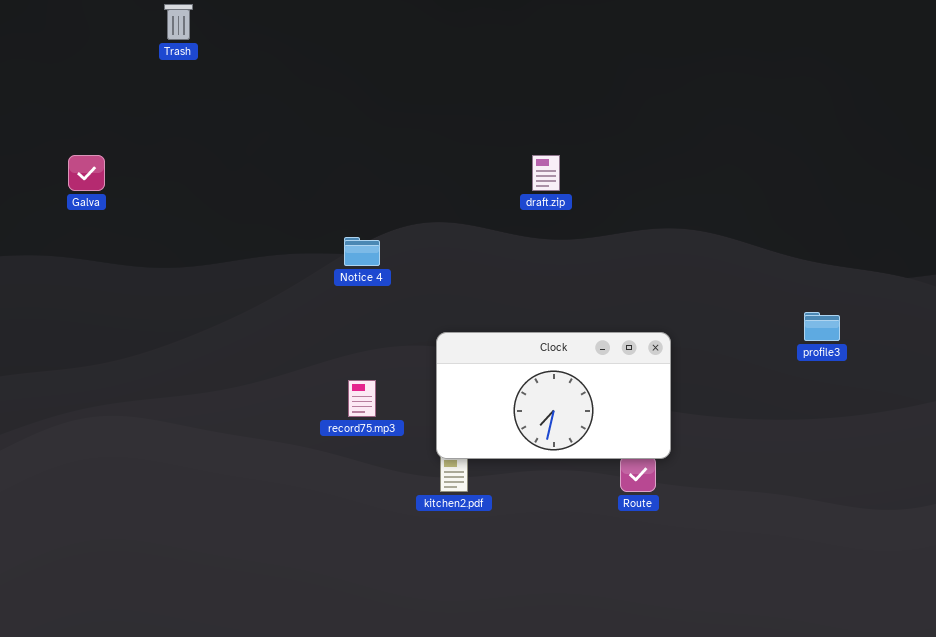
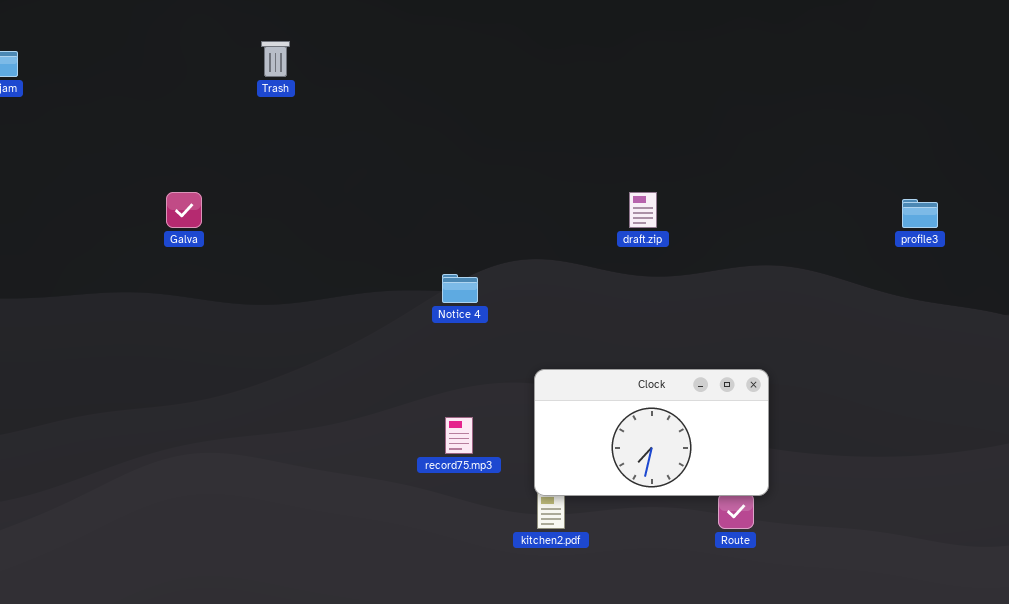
profile3: [804,312,840,341] -> [902,199,938,228], moved

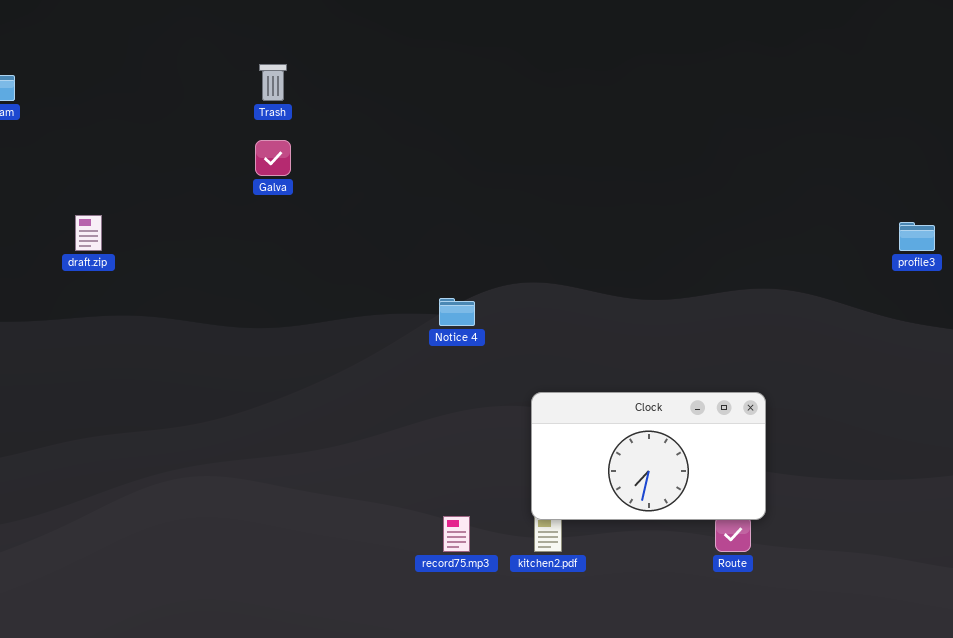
Galva: [166,192,202,228] -> [255,140,291,176], moved
draft.zip: [629,192,657,228] -> [75,215,102,251], moved
record75.mp3: [445,417,473,454] -> [443,516,470,552], moved

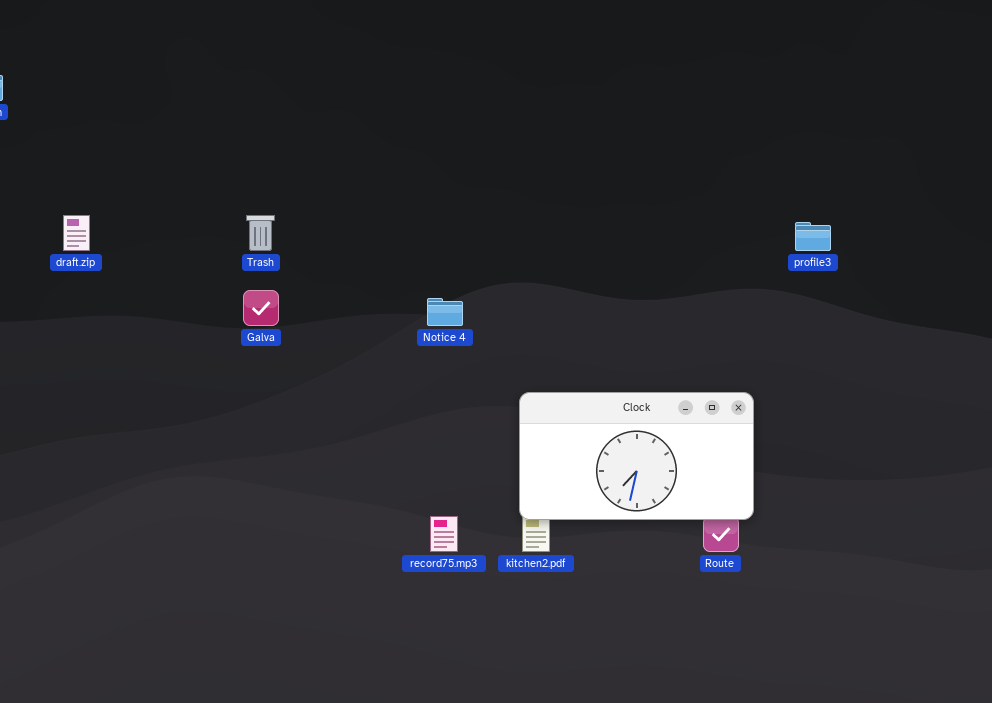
Trash: [259,64,287,101] -> [246,215,275,251], moved
Galva: [255,140,291,176] -> [243,290,279,326], moved
profile3: [899,222,935,251] -> [795,222,831,251], moved

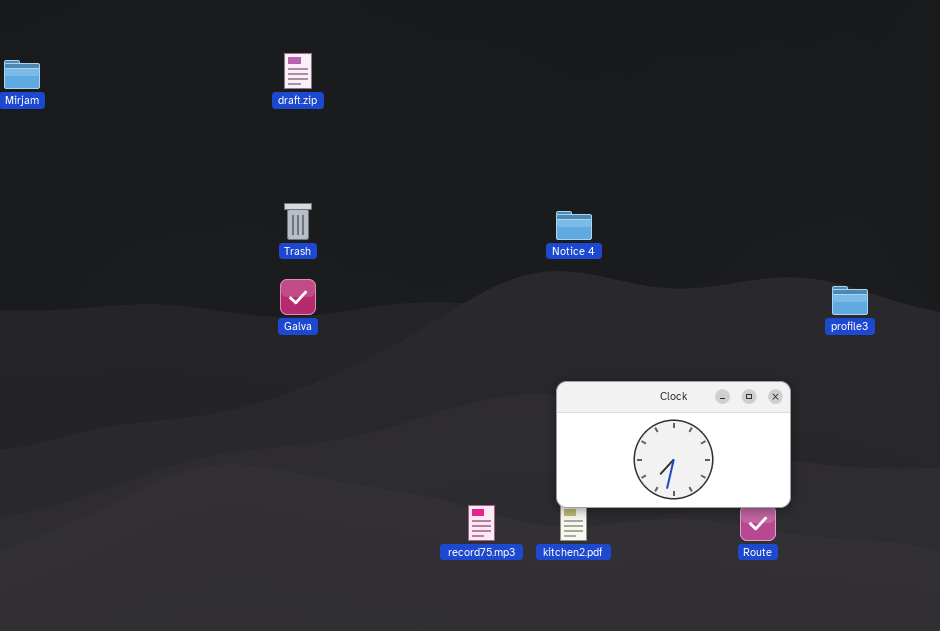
draft.zip: [63,215,90,251] -> [284,53,312,89], moved
profile3: [795,222,831,251] -> [832,286,868,315], moved
Notice 4: [427,298,463,326] -> [556,211,592,240], moved

